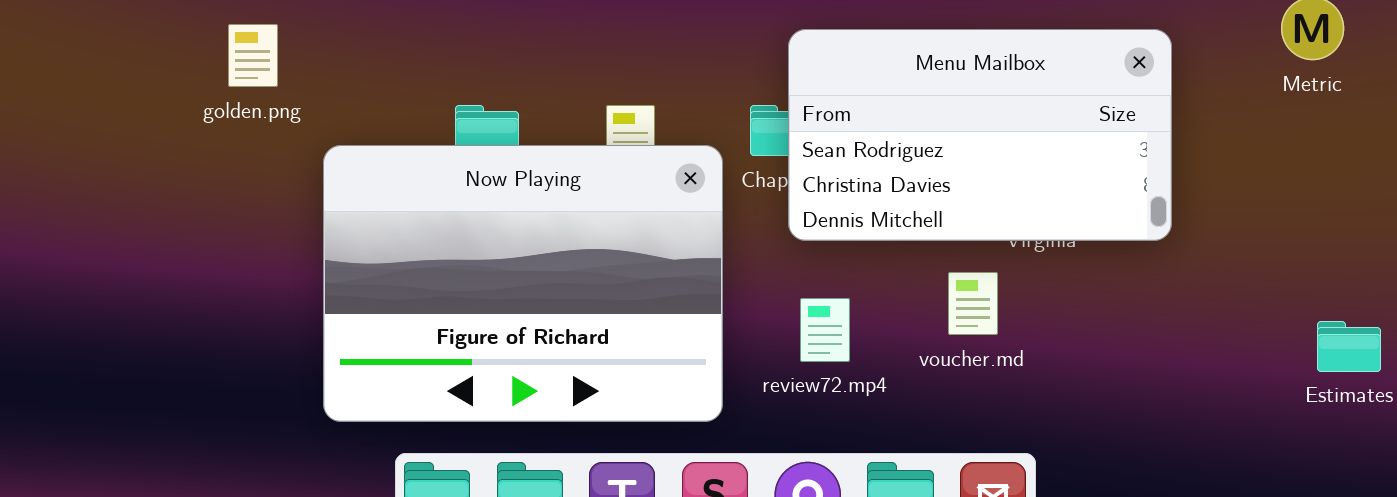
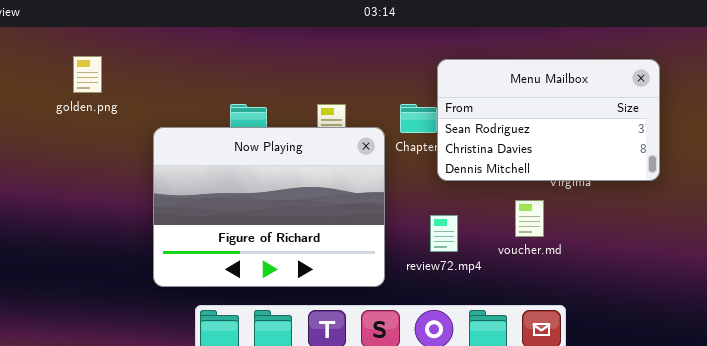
golden.png: [228,24,278,87] -> [73,56,102,93], moved
Menu Mailbox: [788,29,1172,241] -> [437,59,660,181], moved

